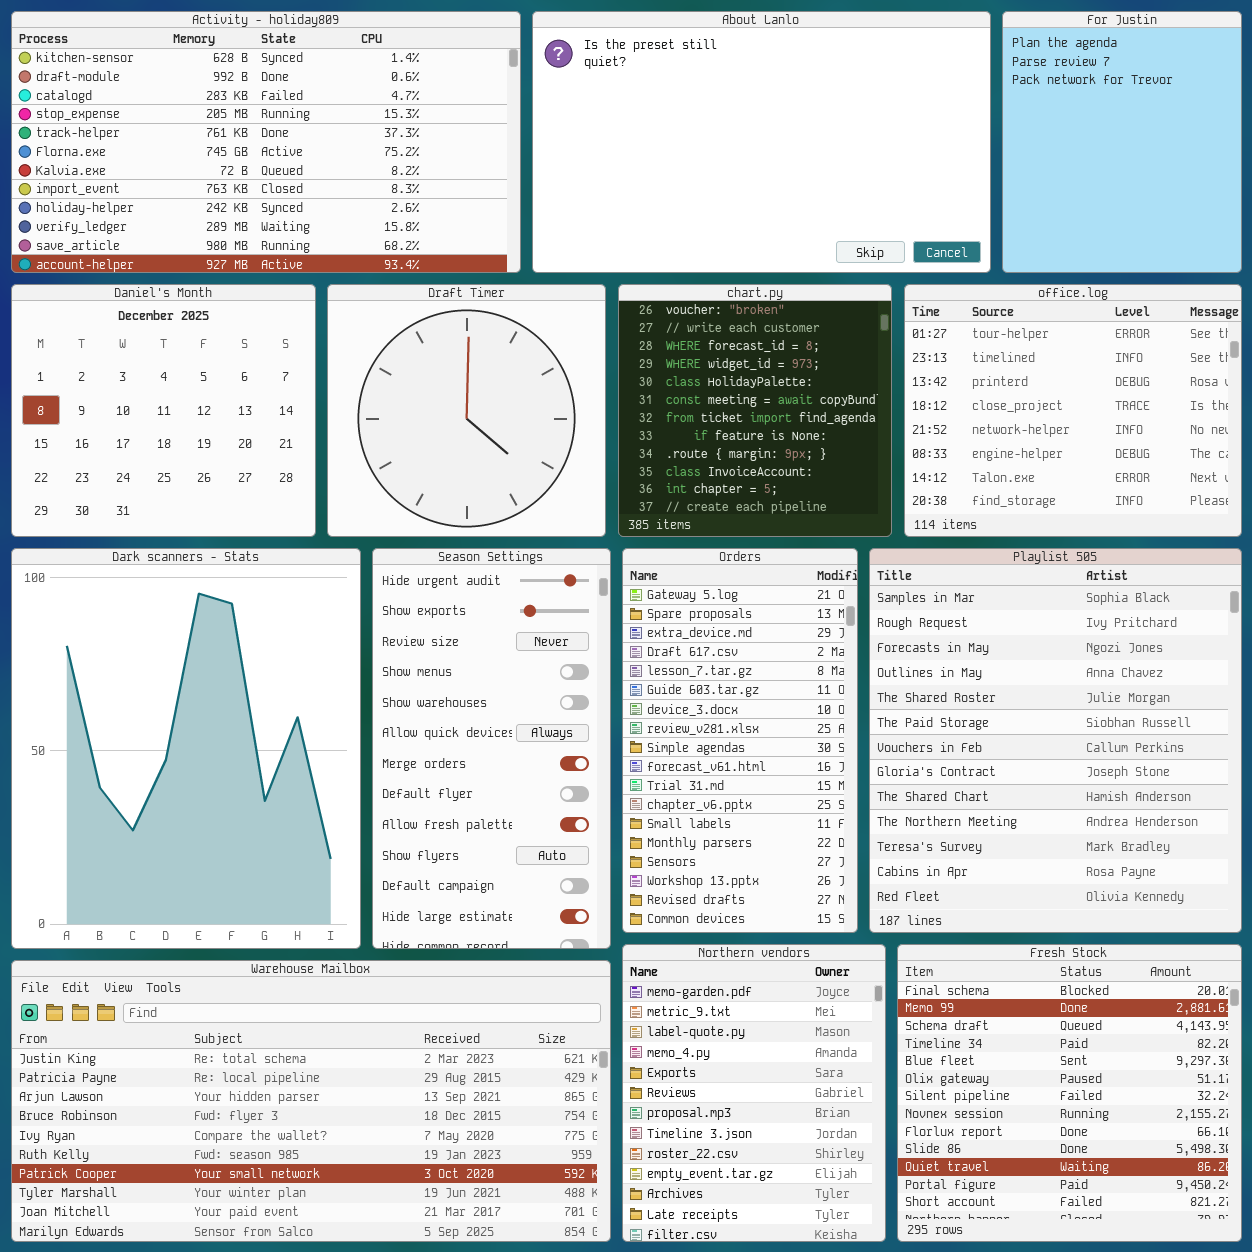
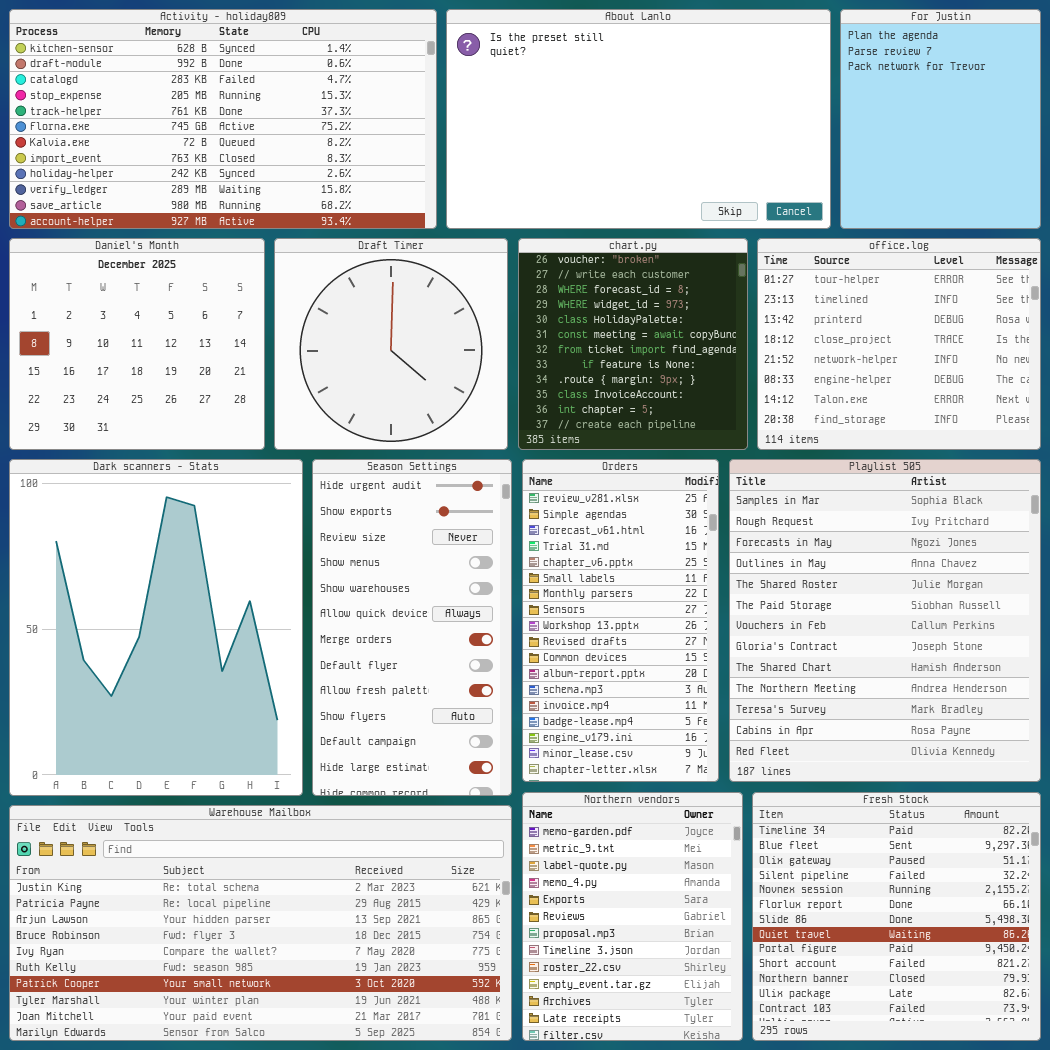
Orders: [622,548,858,933] -> [522,459,719,782], scrolled down 7 rows
Fresh Stock: [897,944,1242,1242] -> [752,792,1041,1041], scrolled down 3 rows

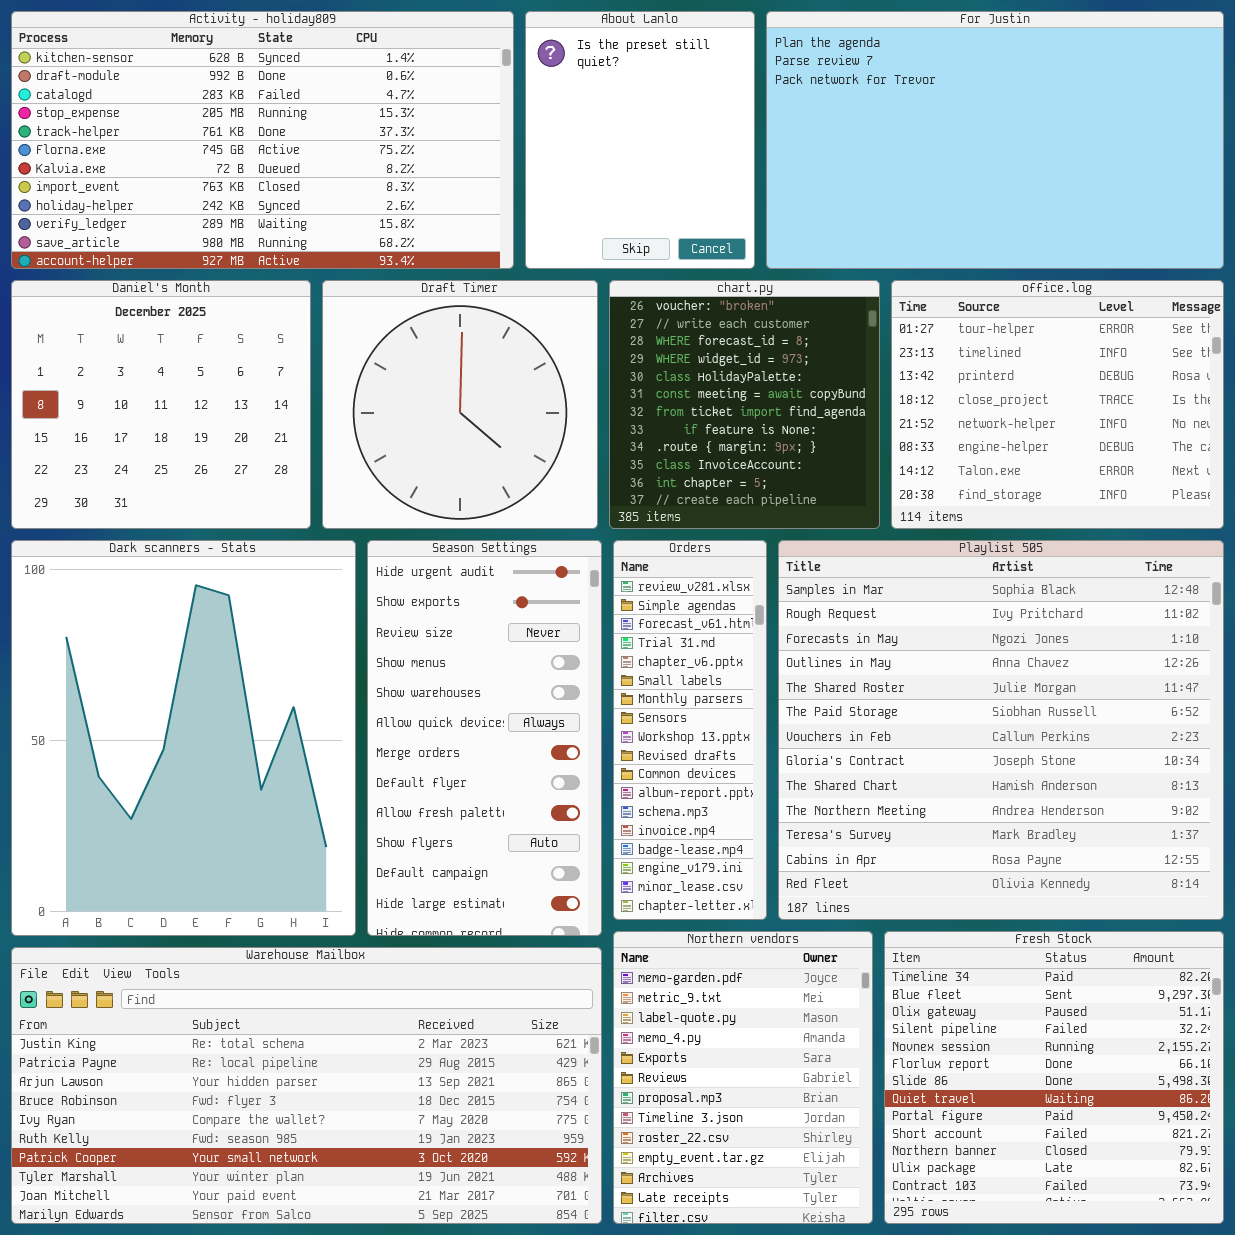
About Lanlo: [446,9,831,229] -> [525,11,755,269], resized
For Justin: [840,9,1041,229] -> [766,11,1224,269], resized
Orders: [522,459,719,782] -> [613,540,767,920], resized
Playlist 505: [729,459,1041,782] -> [778,540,1224,920], resized

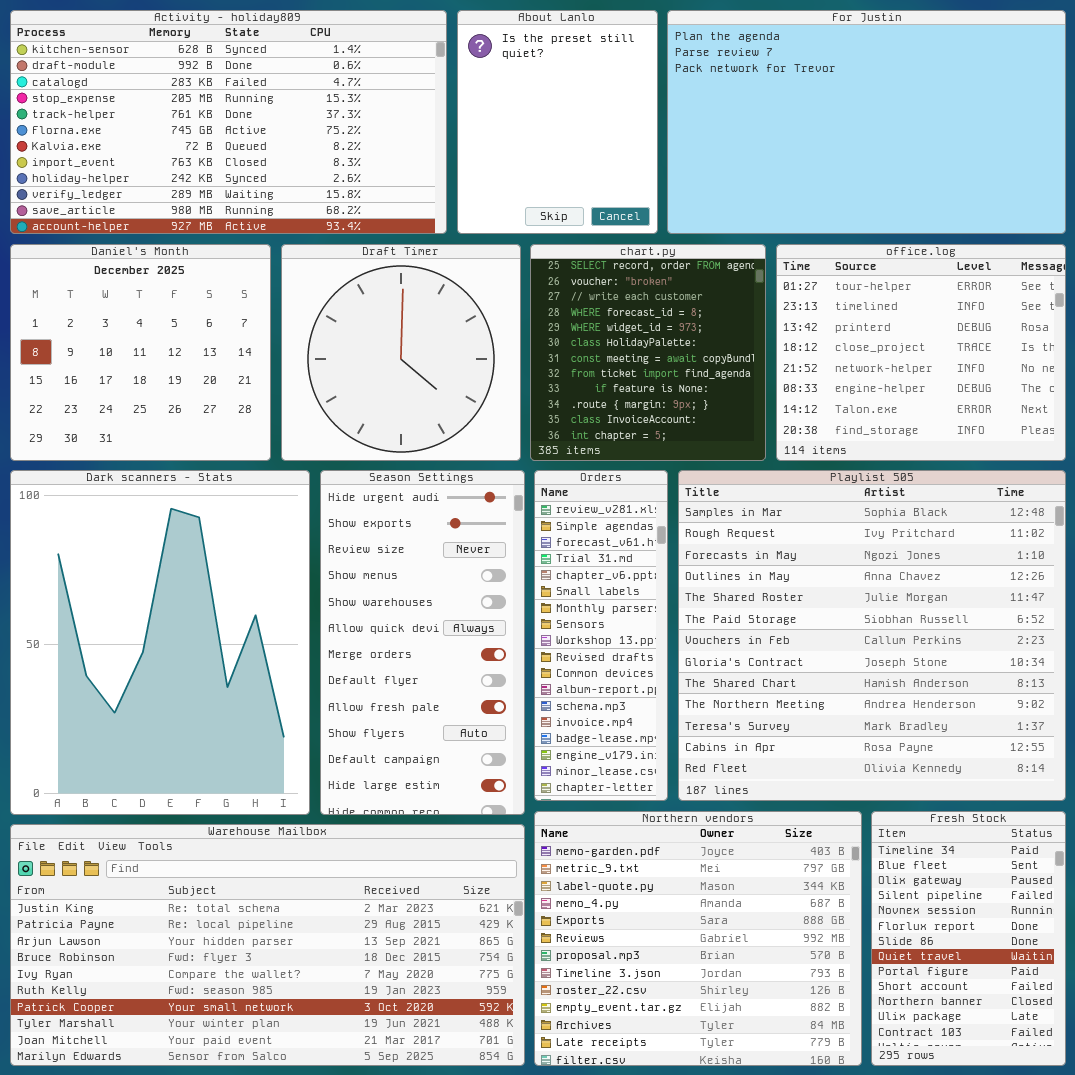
chart.py: [609,280,880,529] -> [530,244,766,461], scrolled up 1 row
Northern vendors: [613,931,873,1224] -> [534,811,862,1066], resized
Fresh Stock: [884,931,1224,1224] -> [871,811,1066,1066], resized

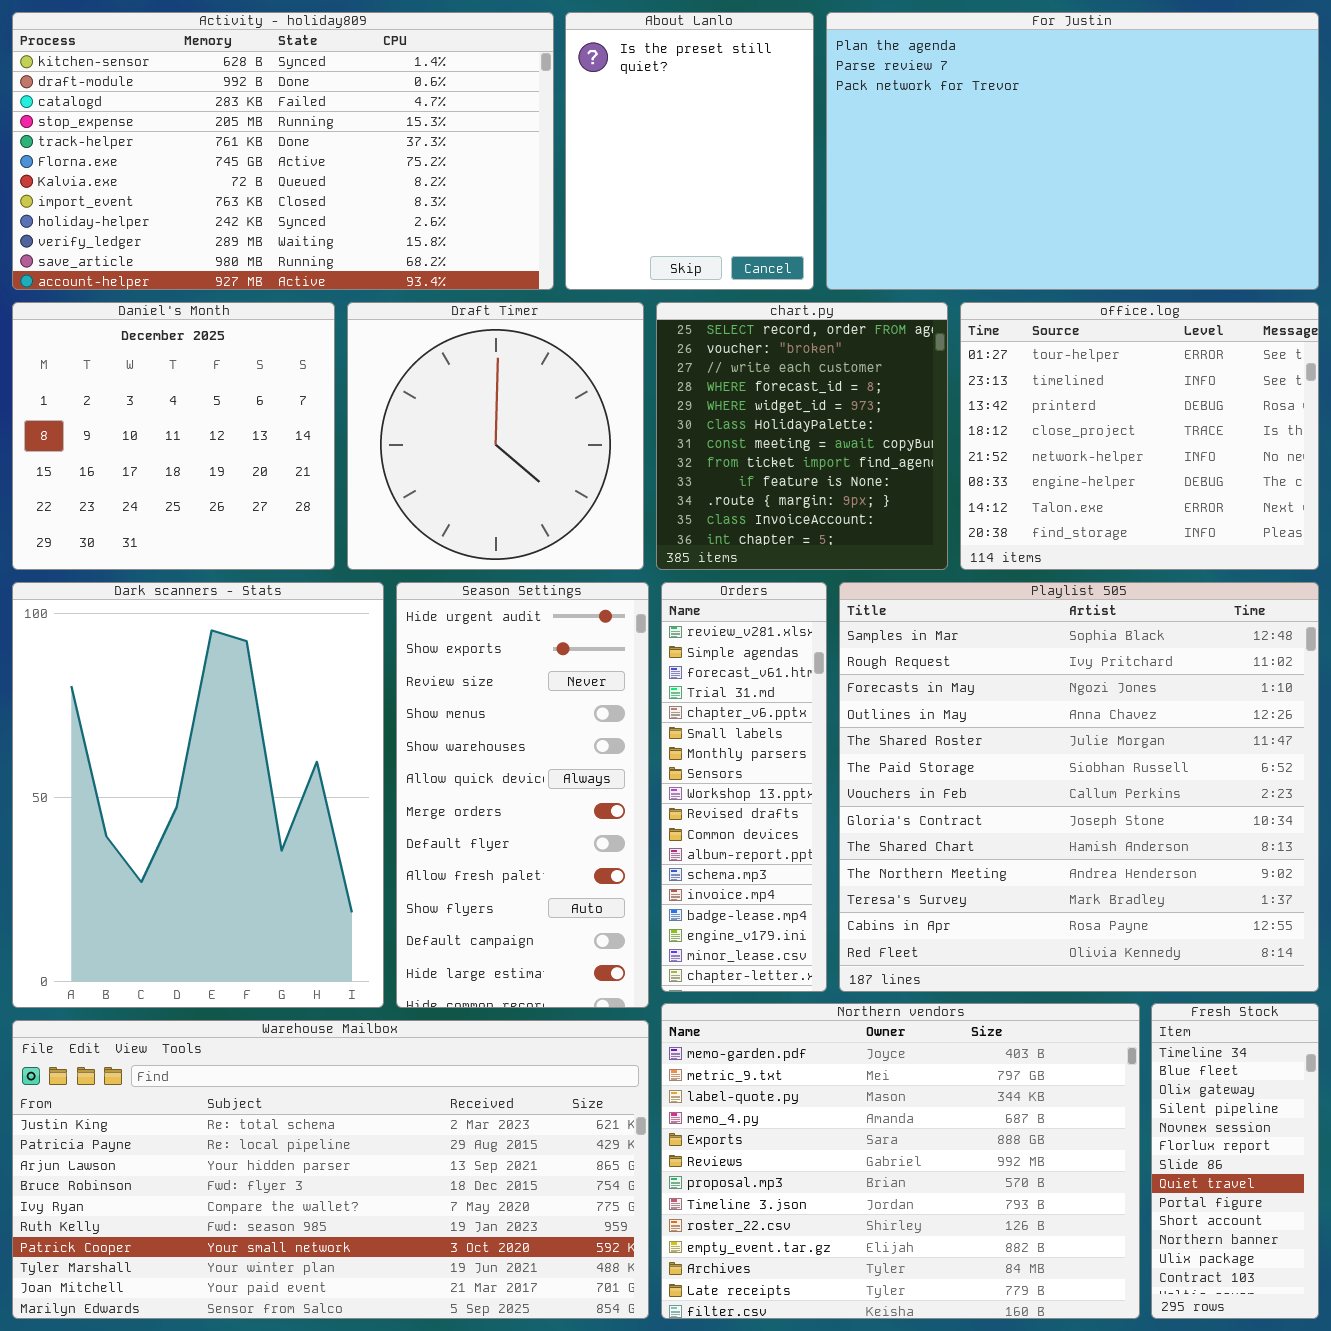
Northern vendors: [534,811,862,1066] -> [661,1003,1140,1319], resized
Fresh Stock: [871,811,1066,1066] -> [1151,1003,1319,1319], resized

